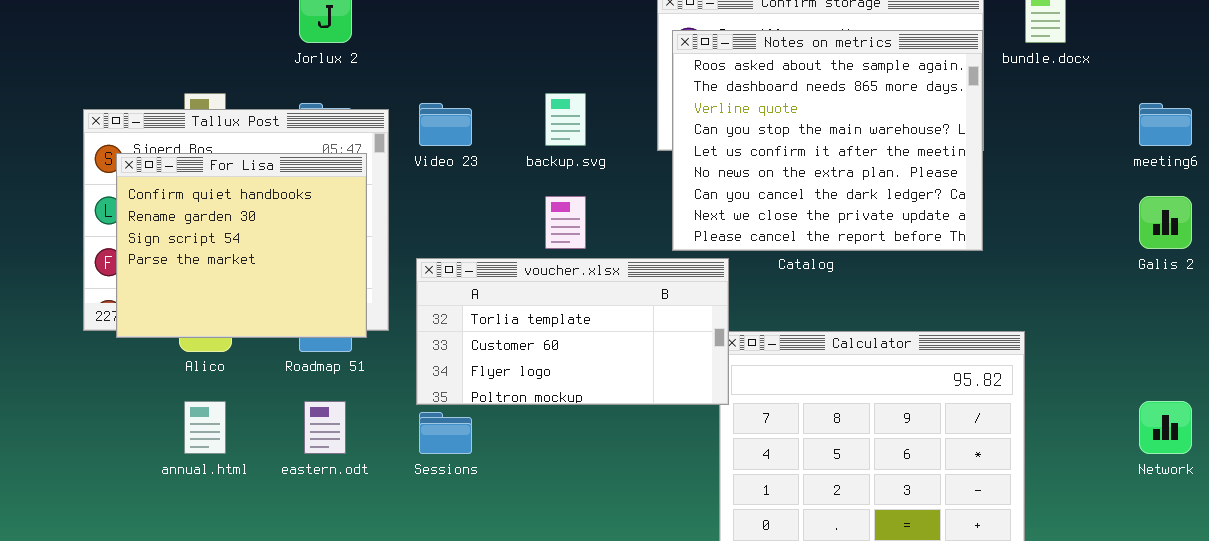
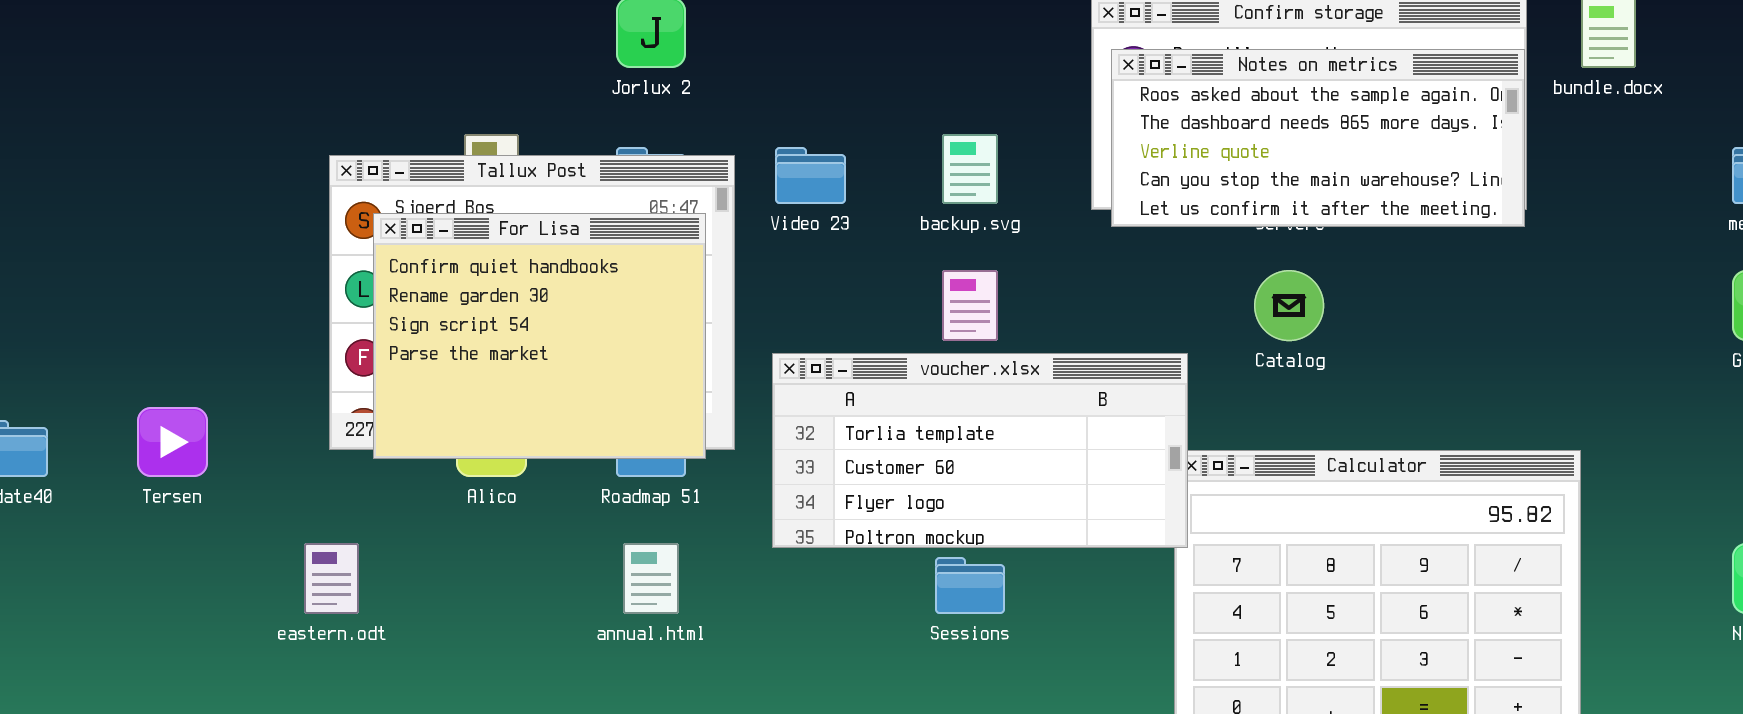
Notes on metrics: [672,30,983,251] -> [1111,49,1525,227], resized
annual.html: [184,401,226,454] -> [623,543,679,614], moved
eastern.odt: [304,401,346,454] -> [304,543,359,614], moved
Sessions: [419,412,472,454] -> [935,557,1005,614], moved

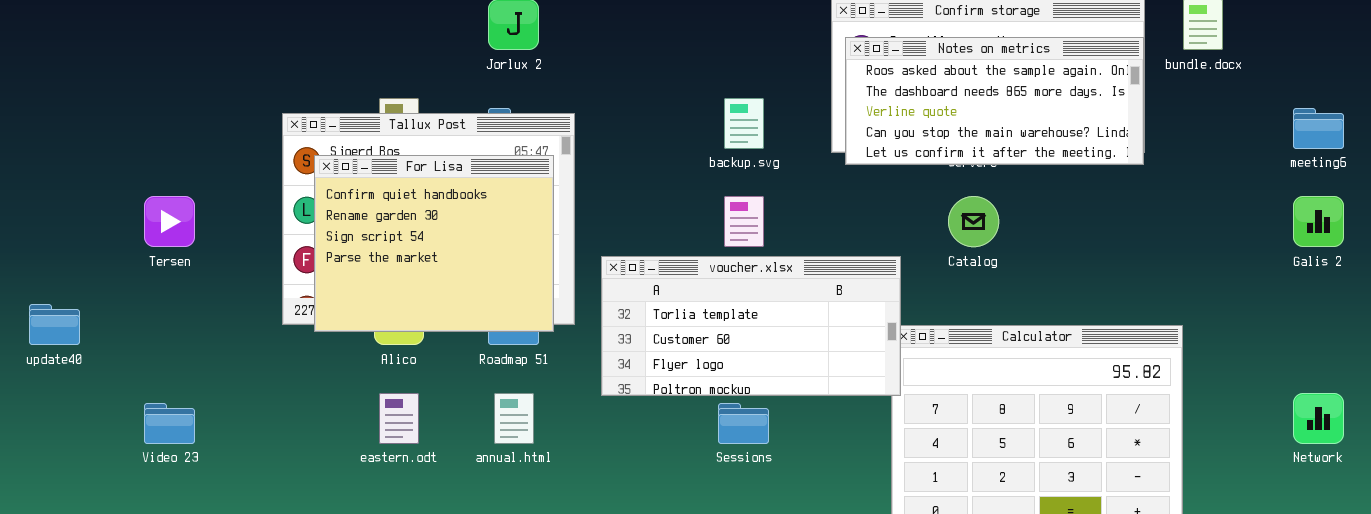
Video 23: [775,147,846,204] -> [144,403,195,444], moved
Tersen: [137,407,208,477] -> [144,196,195,247], moved
eastern.odt: [304,543,359,614] -> [379,393,419,444], moved

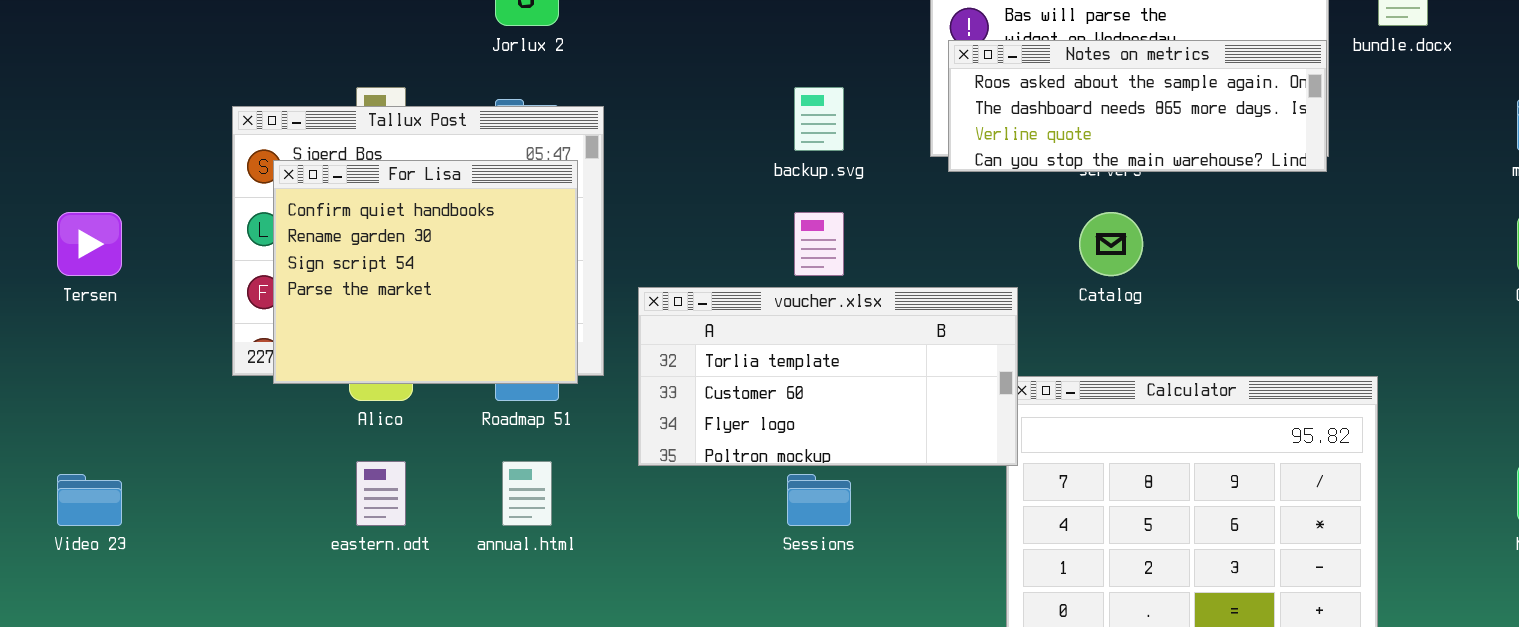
Notes on metrics: [845,37,1144,165] -> [948,40,1327,172], resized

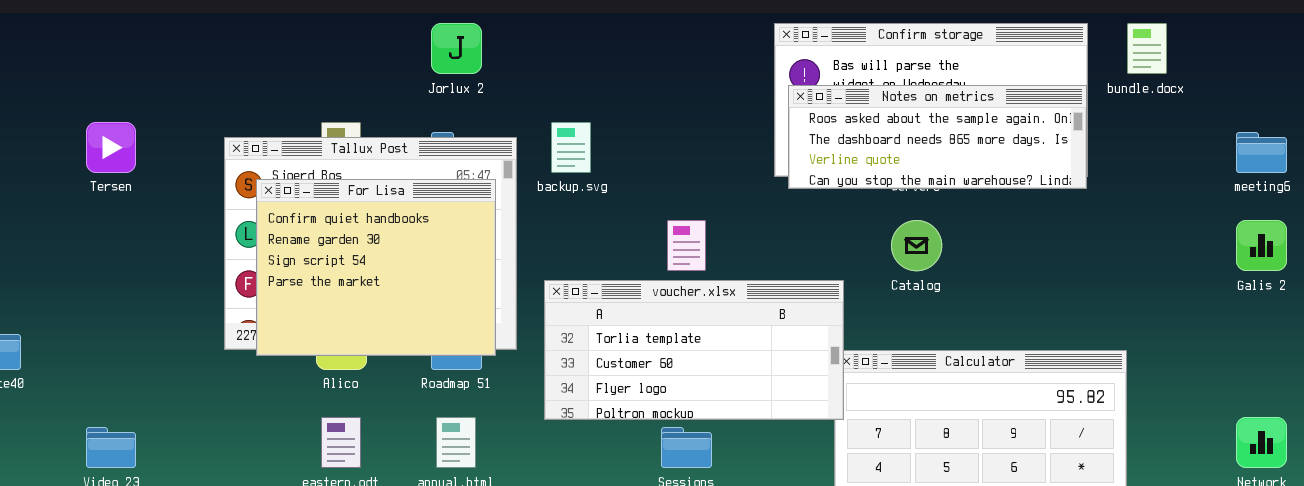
backup.svg: [794,87,844,151] -> [551,122,591,173], moved
Tersen: [57,212,122,276] -> [86,122,136,173], moved

